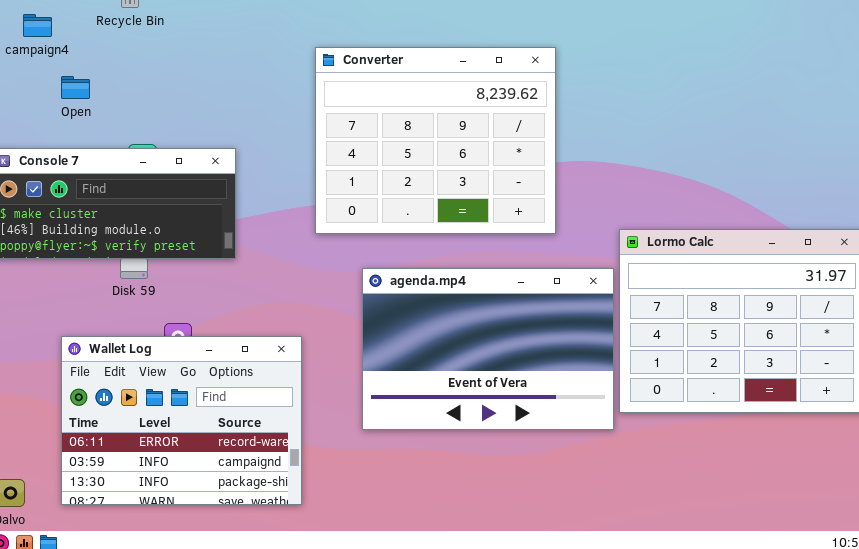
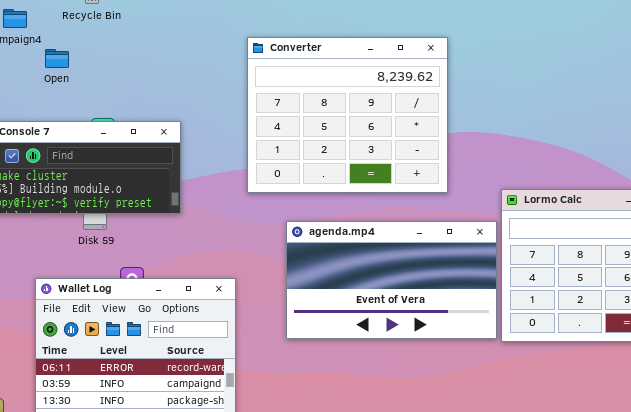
Open: [61,76,90,99] -> [45,49,69,68], moved
agenda.mp4: [362,268,614,430] -> [286,221,497,339], resized

